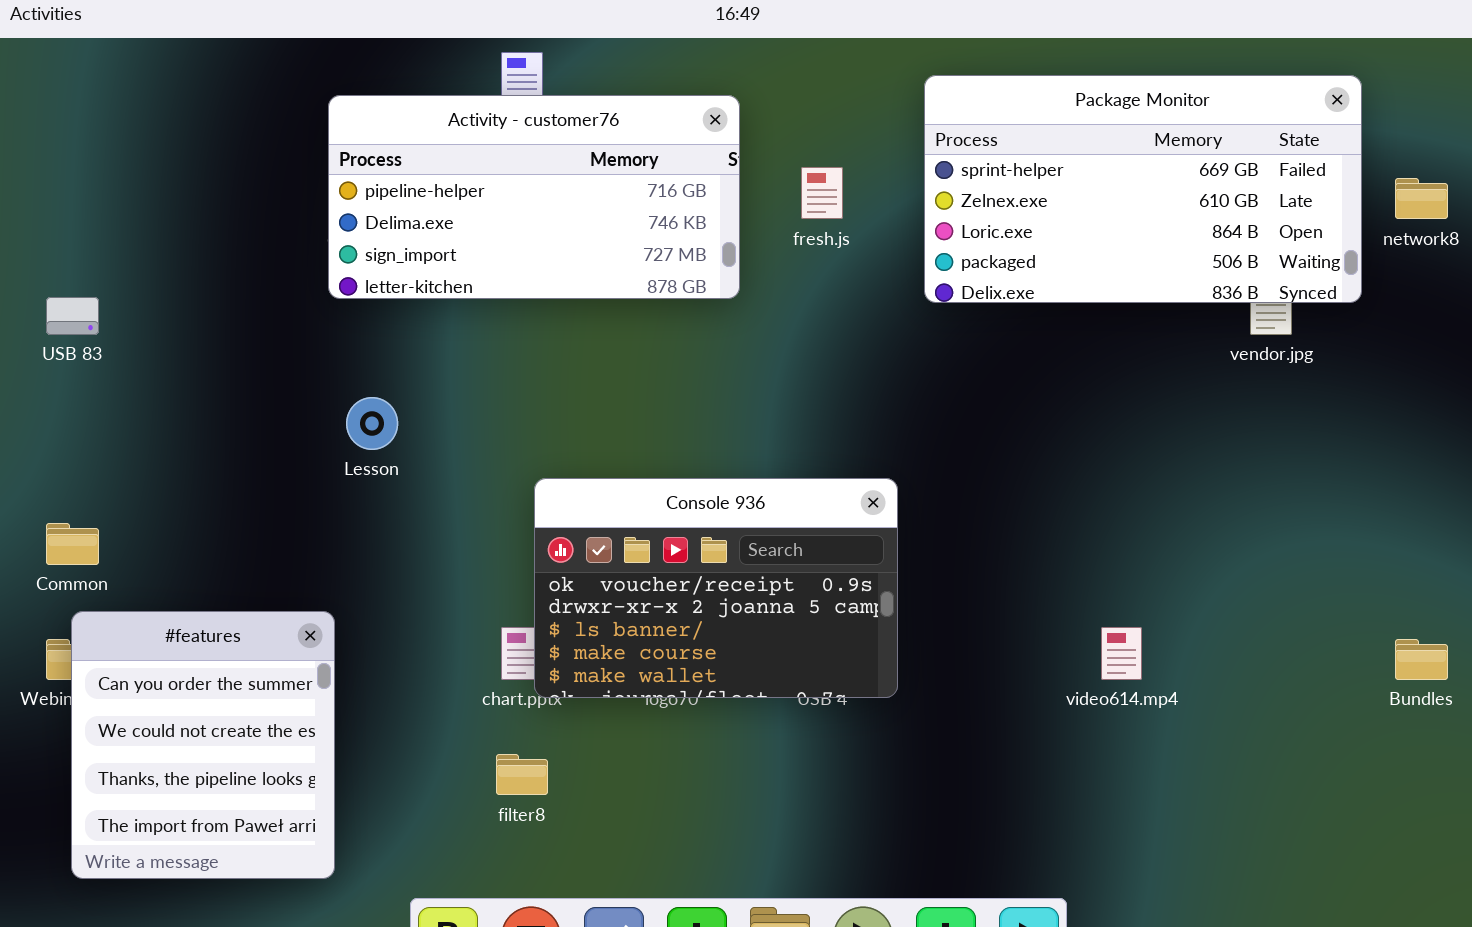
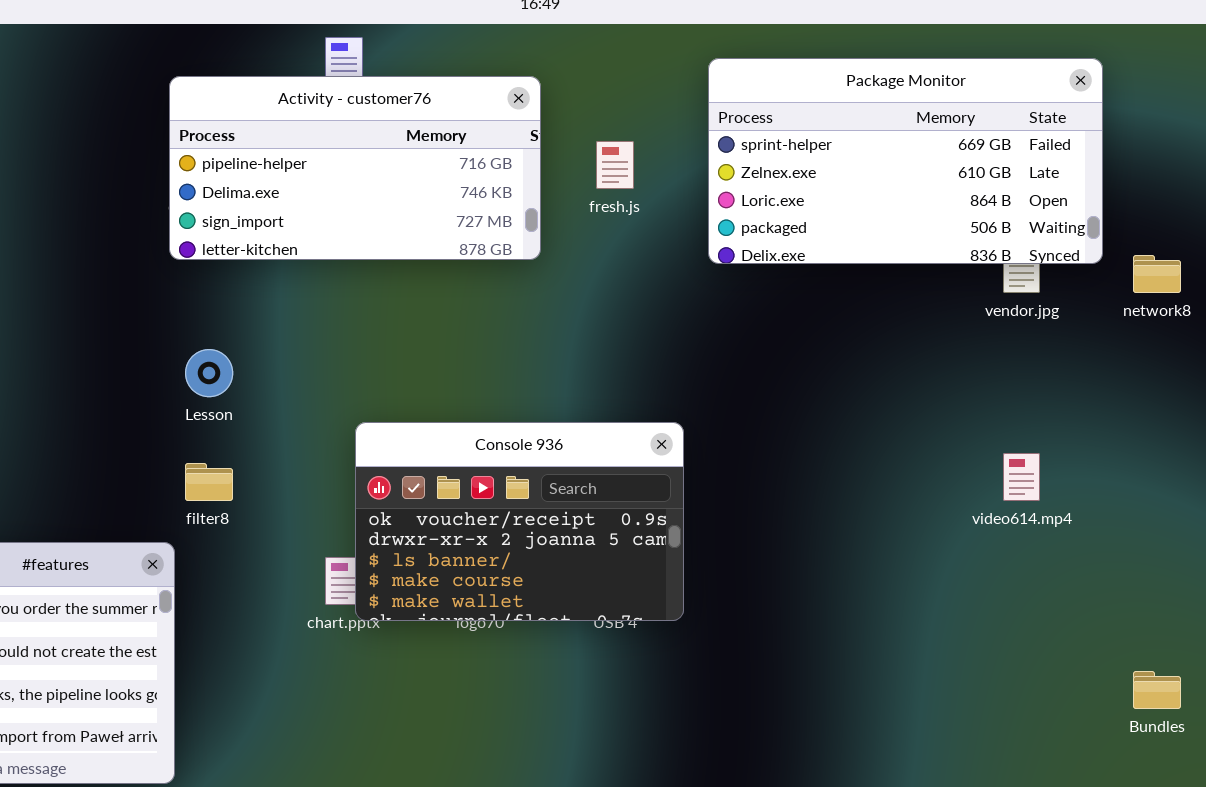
network8: [1395,178,1448,219] -> [1133,255,1181,293], moved
video614.mp4: [1101,627,1142,680] -> [1003,453,1040,501], moved
Bundles: [1395,639,1448,680] -> [1133,671,1181,709], moved
filter8: [496,754,548,795] -> [185,463,233,501], moved

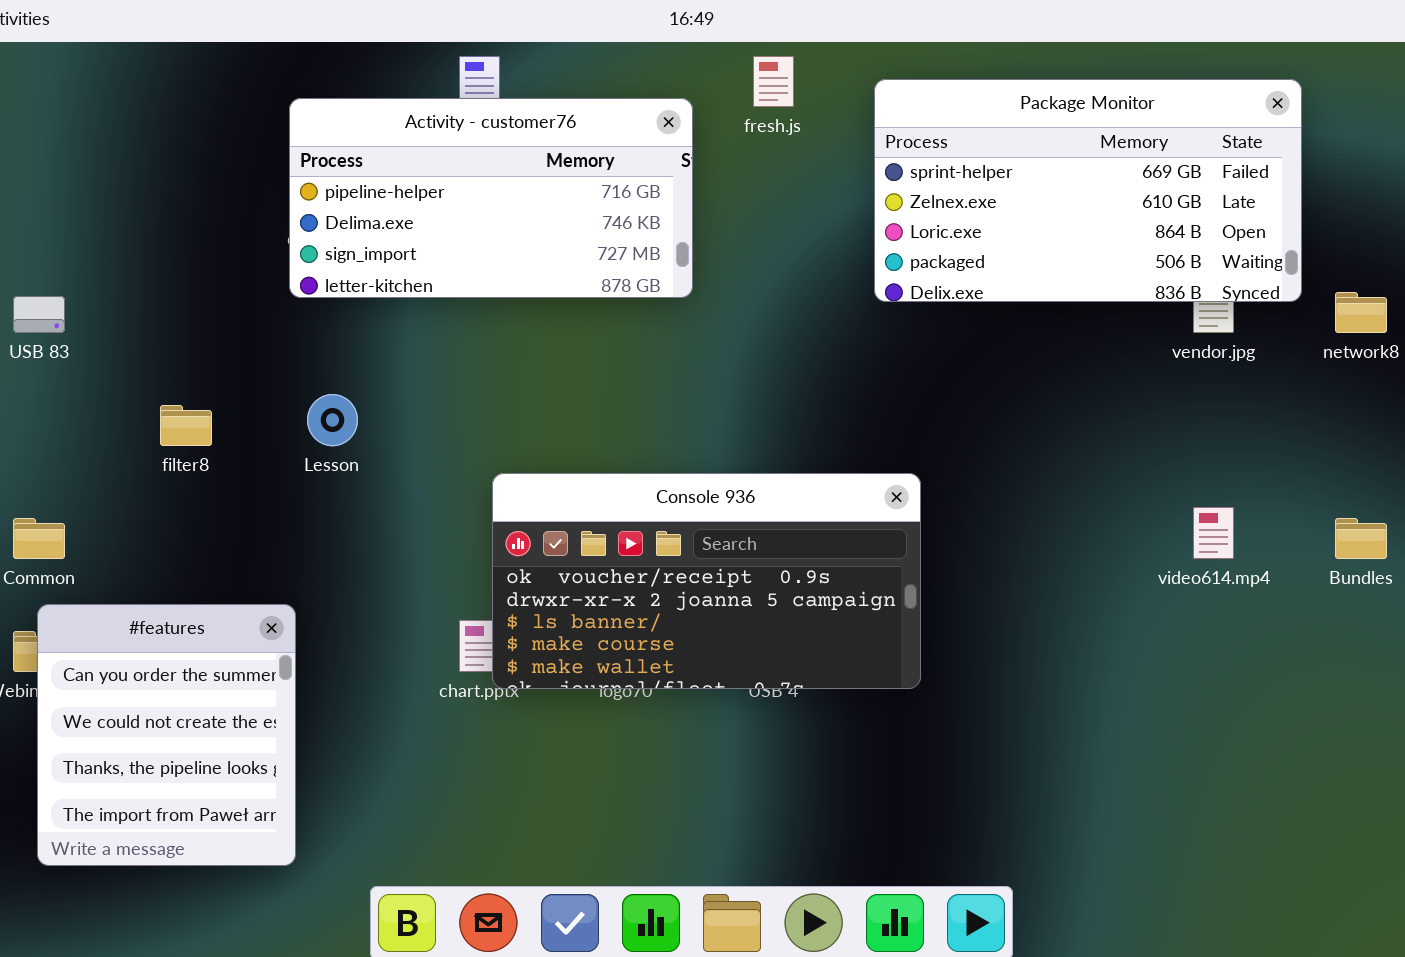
fresh.js: [596,141,634,189] -> [753,56,794,107], moved
Console 936: [355,422,684,621] -> [492,473,921,689], resized
filter8: [185,463,233,501] -> [160,405,212,446], moved
Bundles: [1133,671,1181,709] -> [1335,518,1387,559], moved

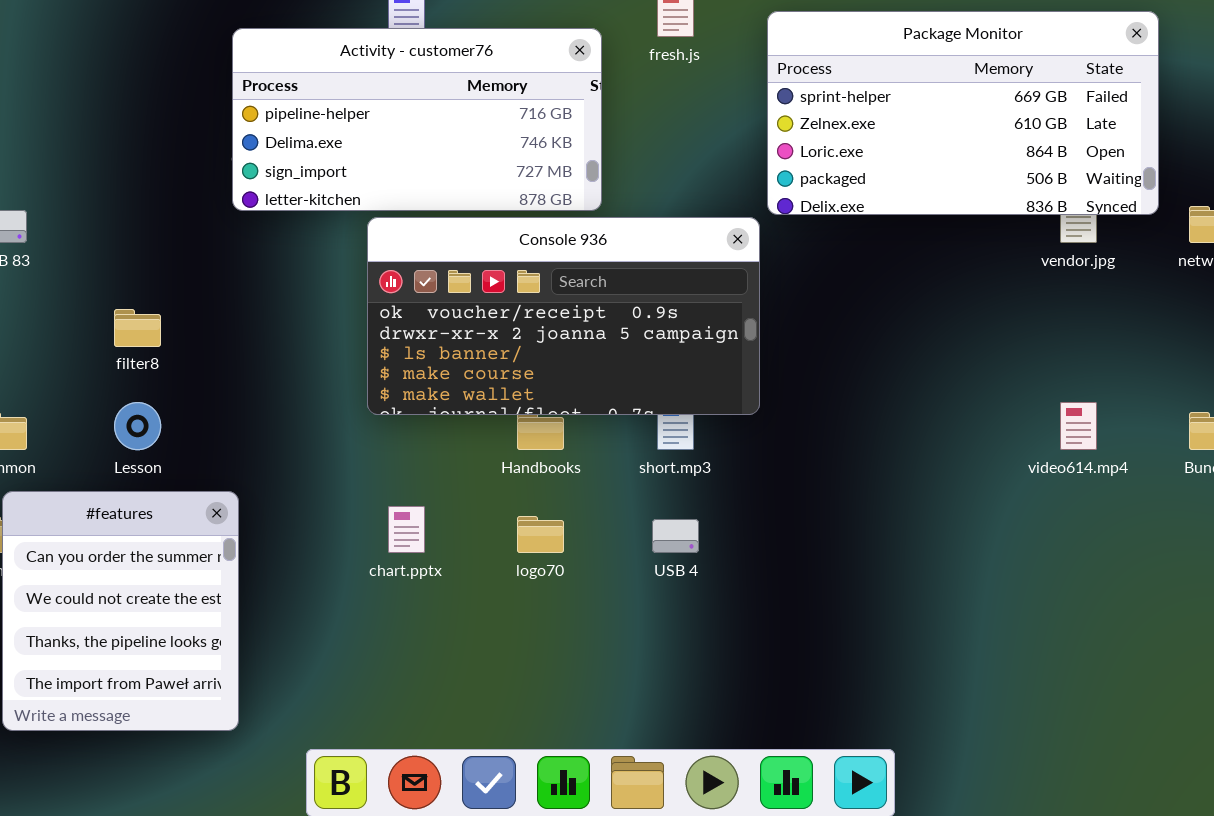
Lesson: [307,394,358,446] -> [114,402,161,450], moved
Console 936: [492,473,921,689] -> [367,217,760,415], moved

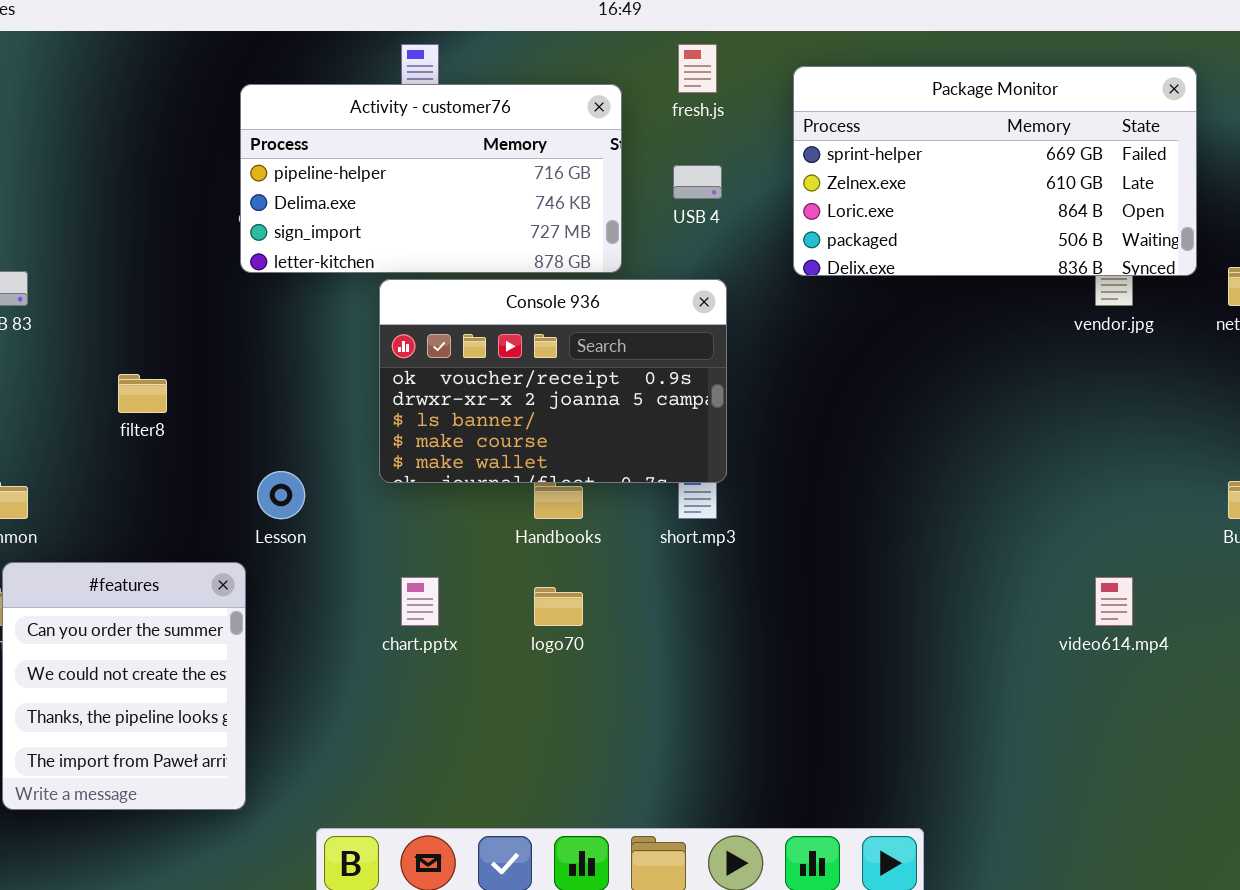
Console 936: [367,217,760,415] -> [379,279,727,483], resized
Lesson: [114,402,161,450] -> [257,471,305,519], moved
video614.mp4: [1060,402,1097,450] -> [1095,577,1133,626], moved
USB 4: [652,519,699,553] -> [673,165,722,199], moved

